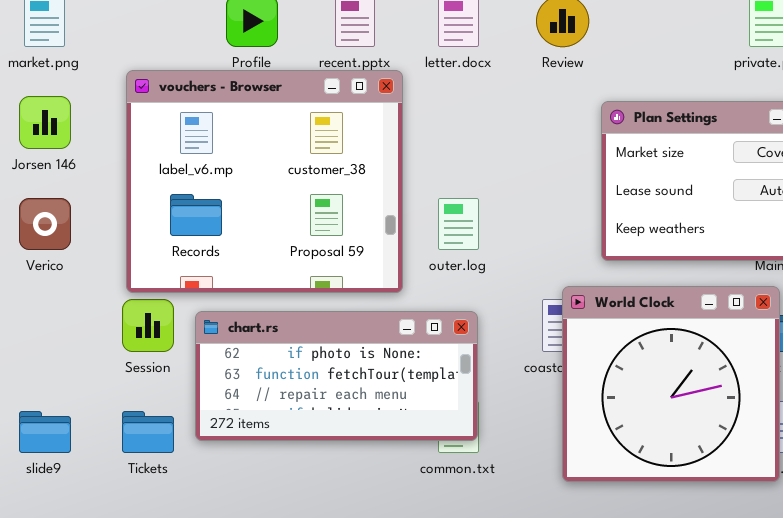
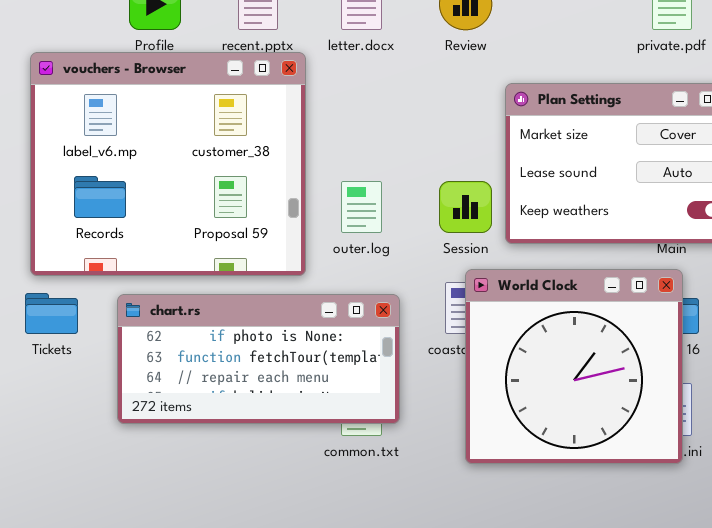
Session: [122,299,174,352] -> [439,181,492,233], moved
chart.rs: [195,311,478,441] -> [117,294,400,424], moved
Tickets: [122,411,174,453] -> [25,293,78,334], moved

